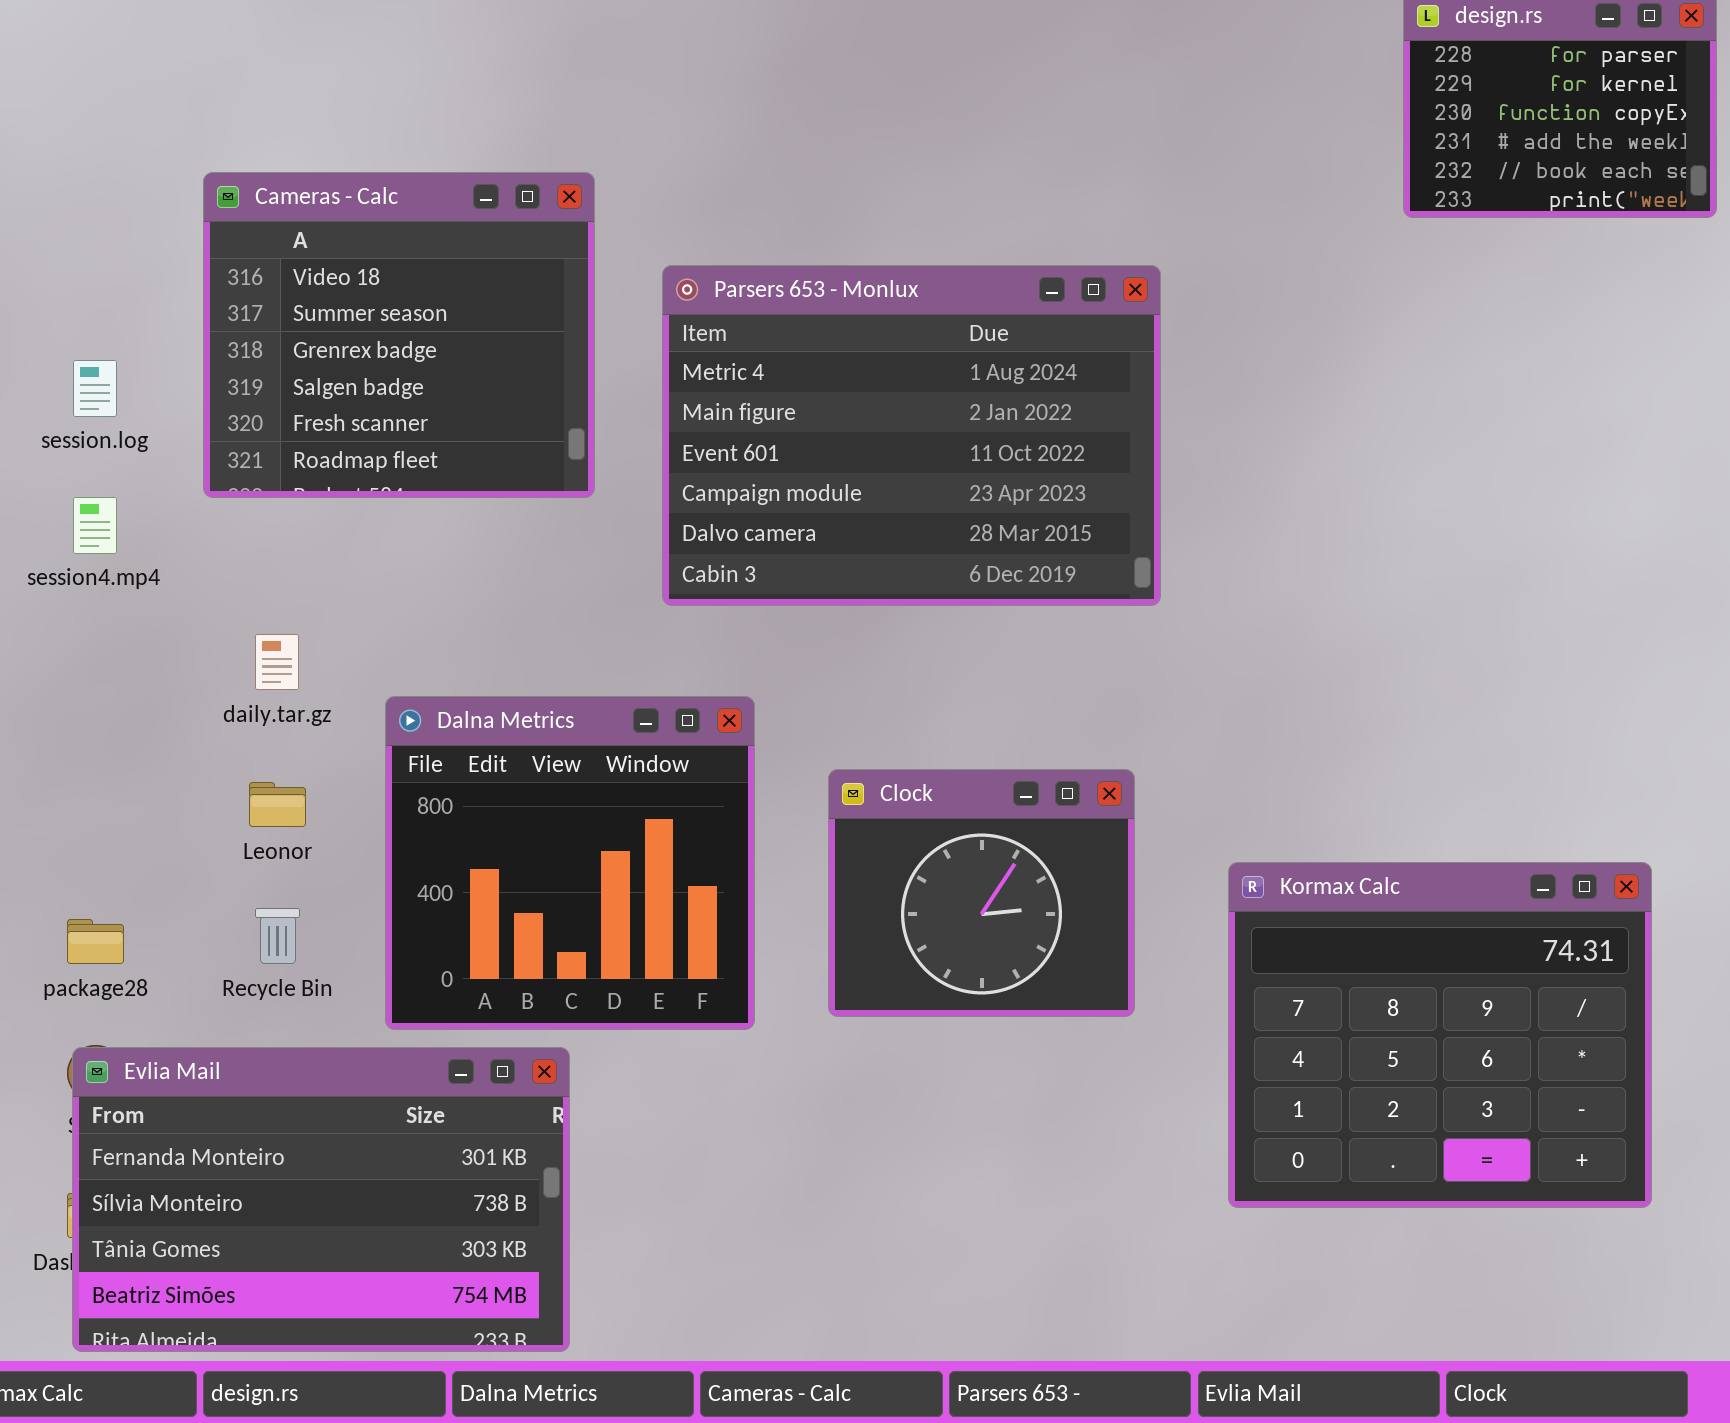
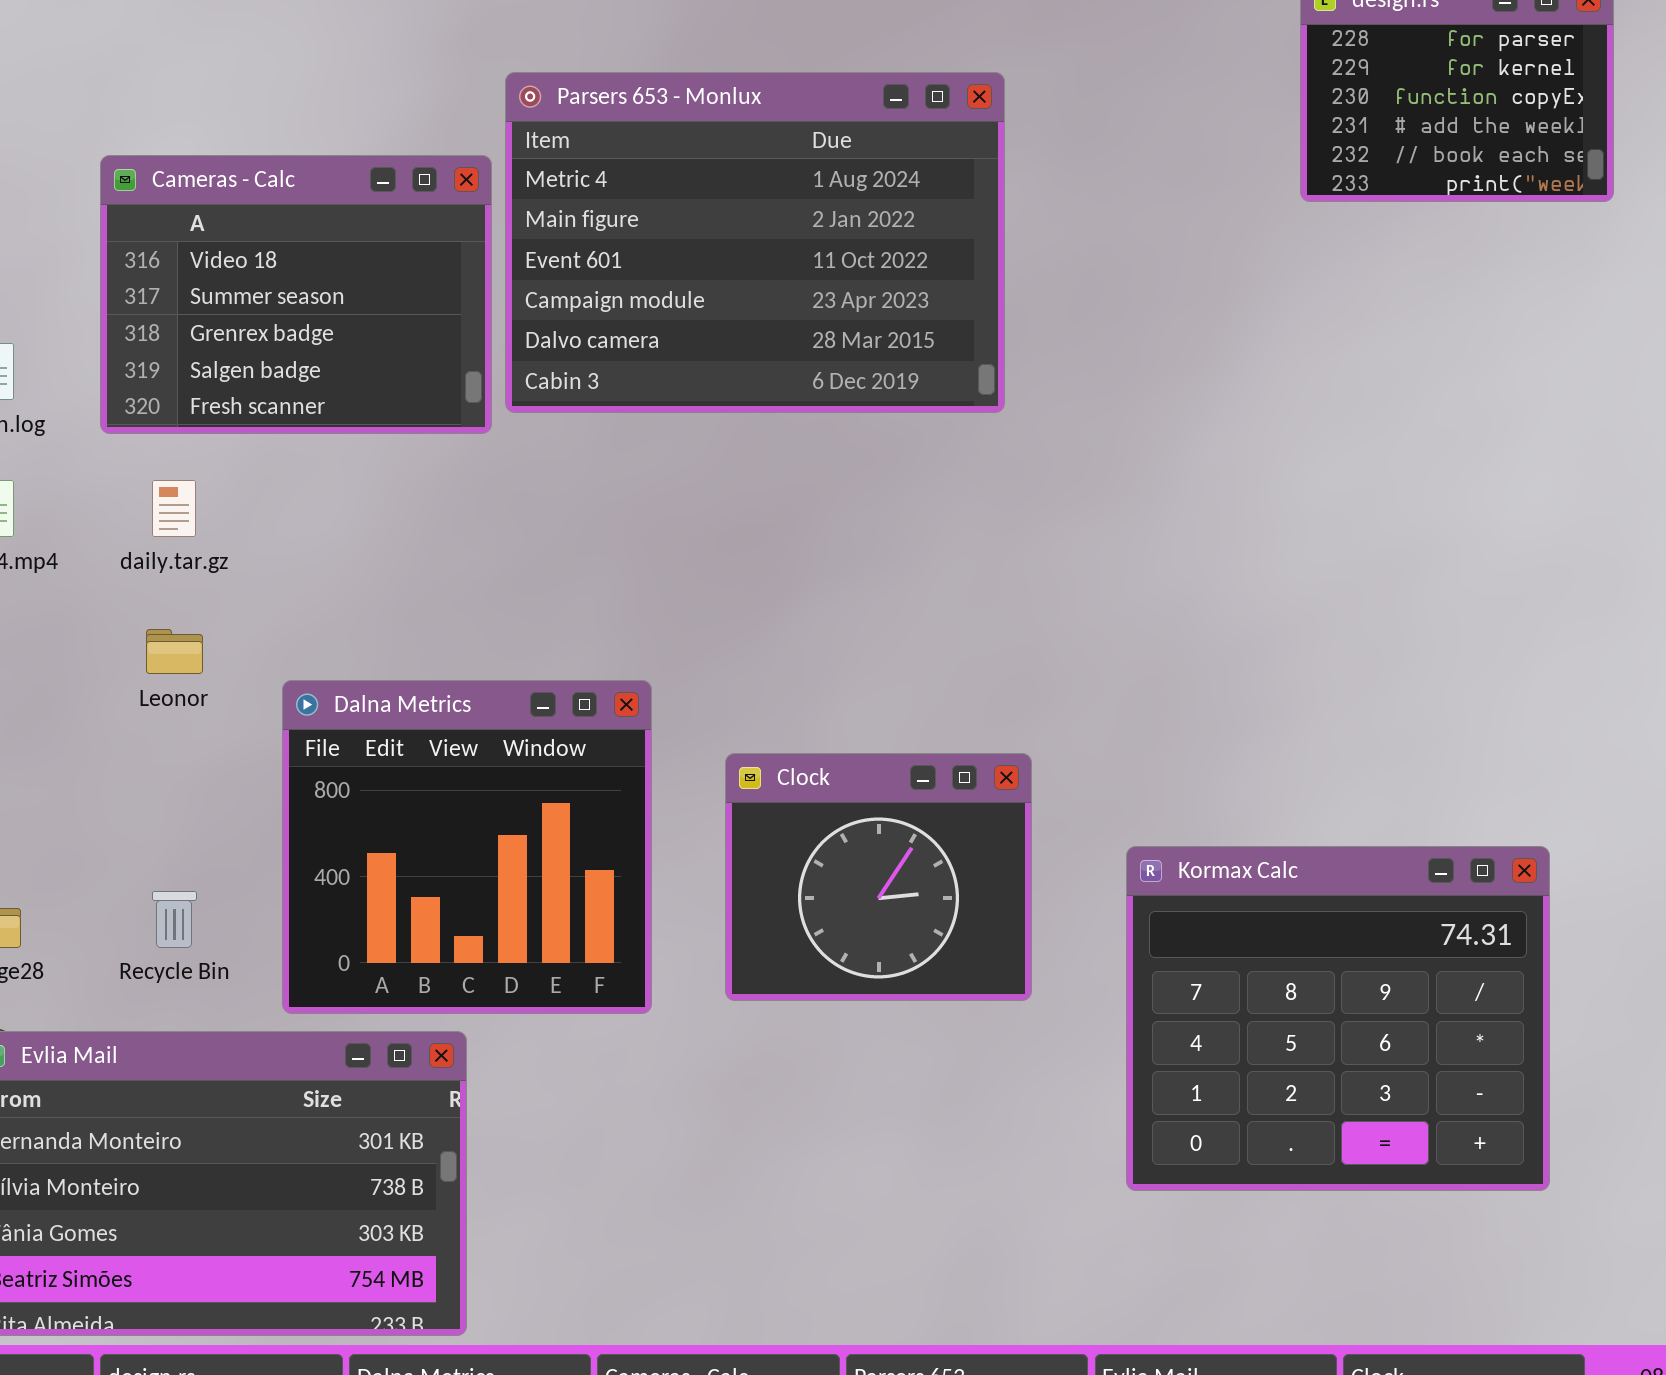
Cameras - Calc: [203,172,595,498] -> [100,155,492,434], resized
Parsers 653 - Monlux: [662,265,1161,606] -> [505,72,1005,413], moved
daily.tar.gz: [255,634,299,690] -> [152,480,196,537], moved
Leonor: [249,782,306,827] -> [146,629,203,674], moved

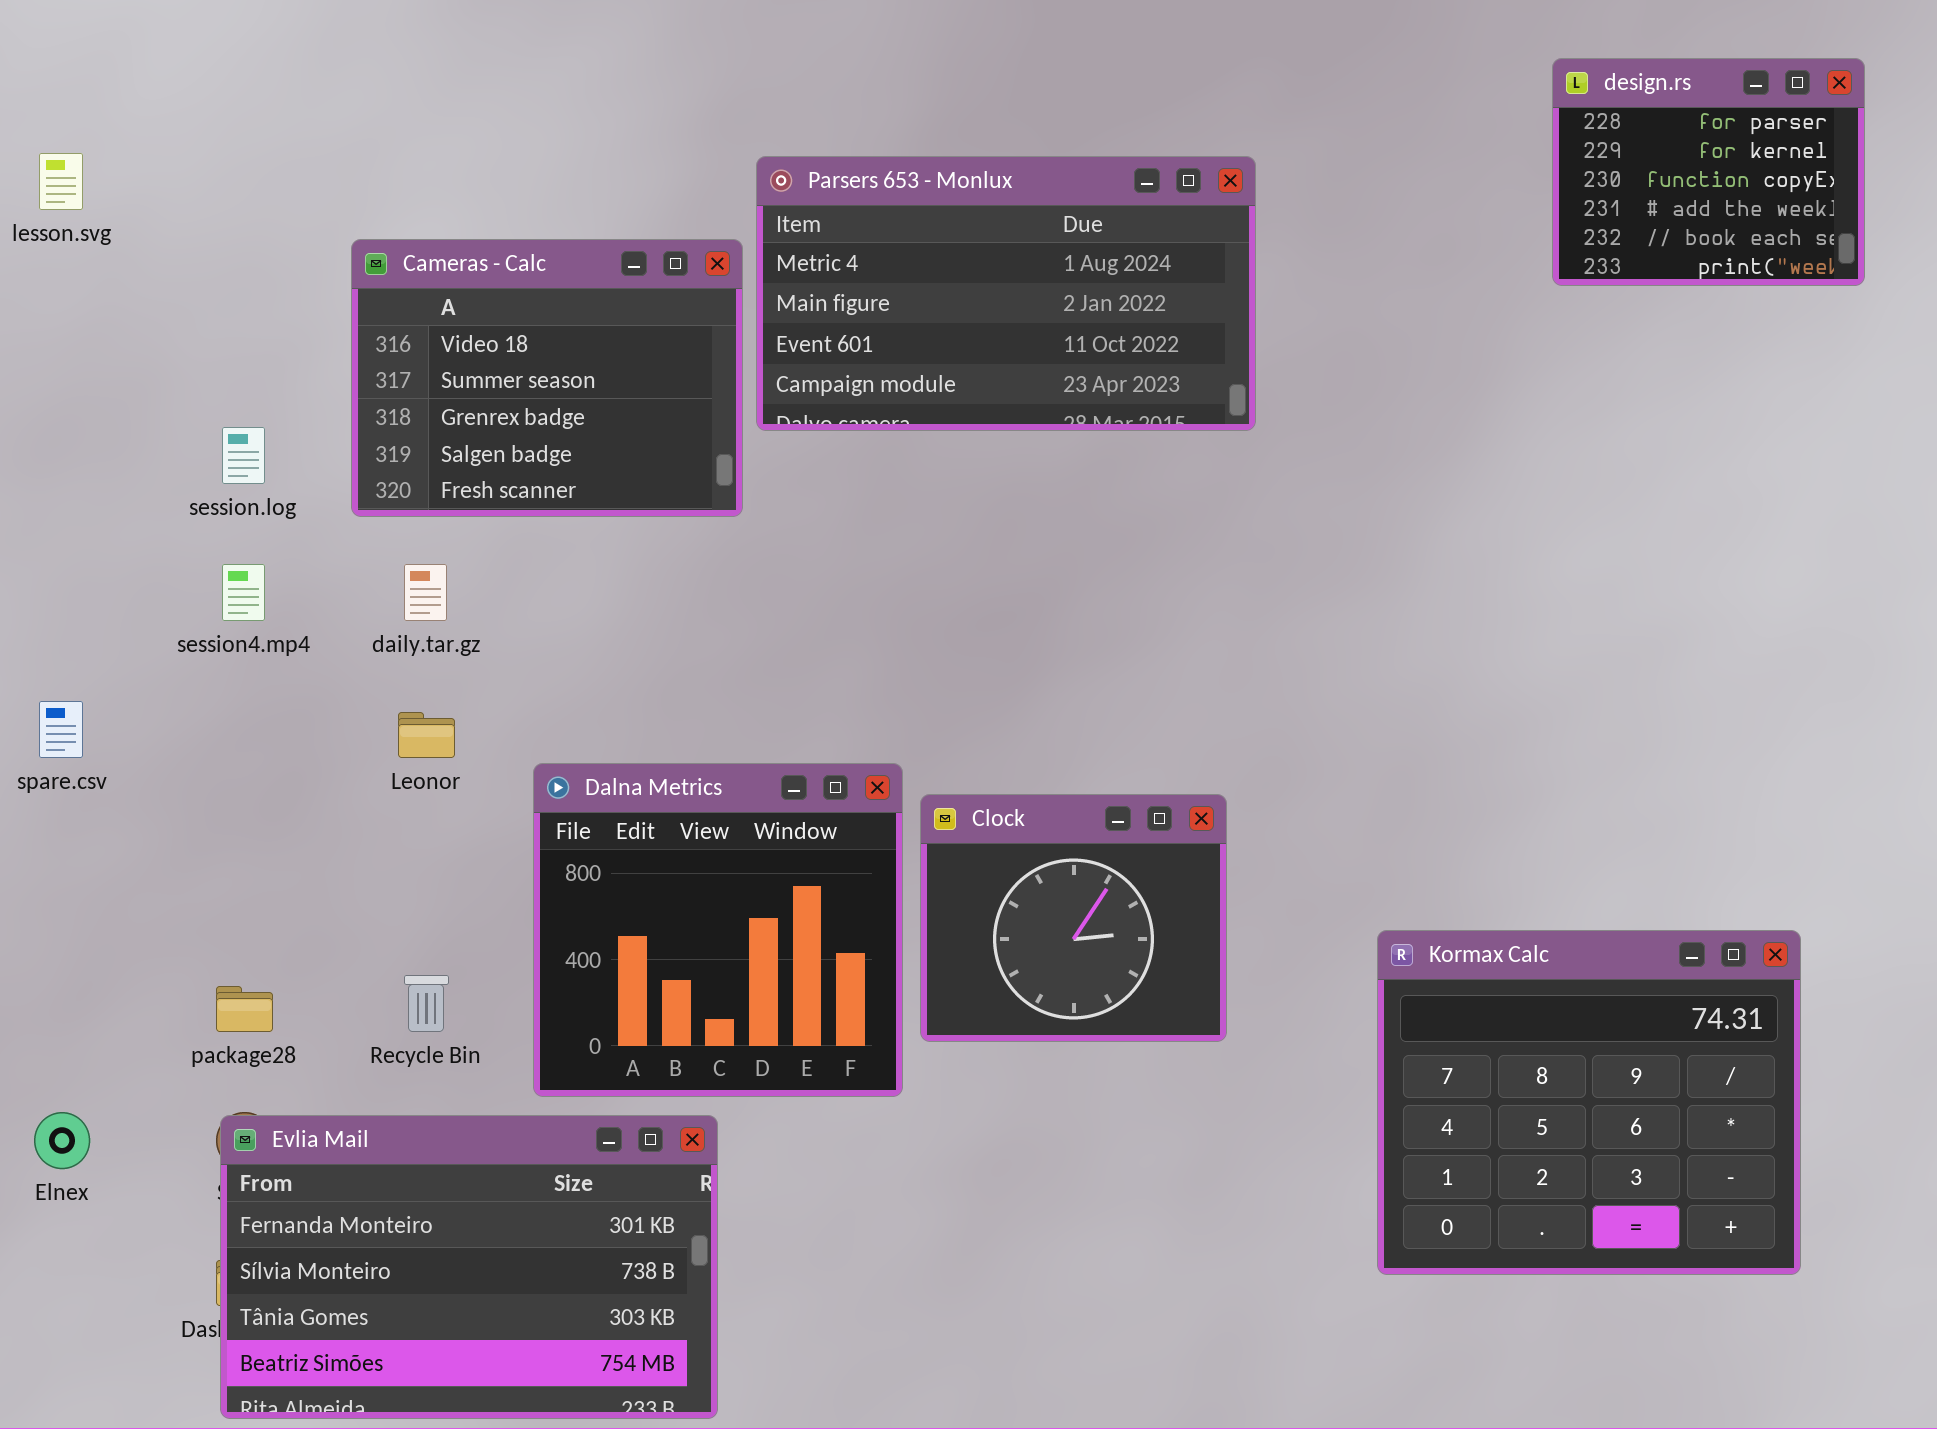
Parsers 653 - Monlux: [505,72,1005,413] -> [756,156,1256,431], resized
Clock: [725,753,1032,1001] -> [920,794,1227,1042], moved

